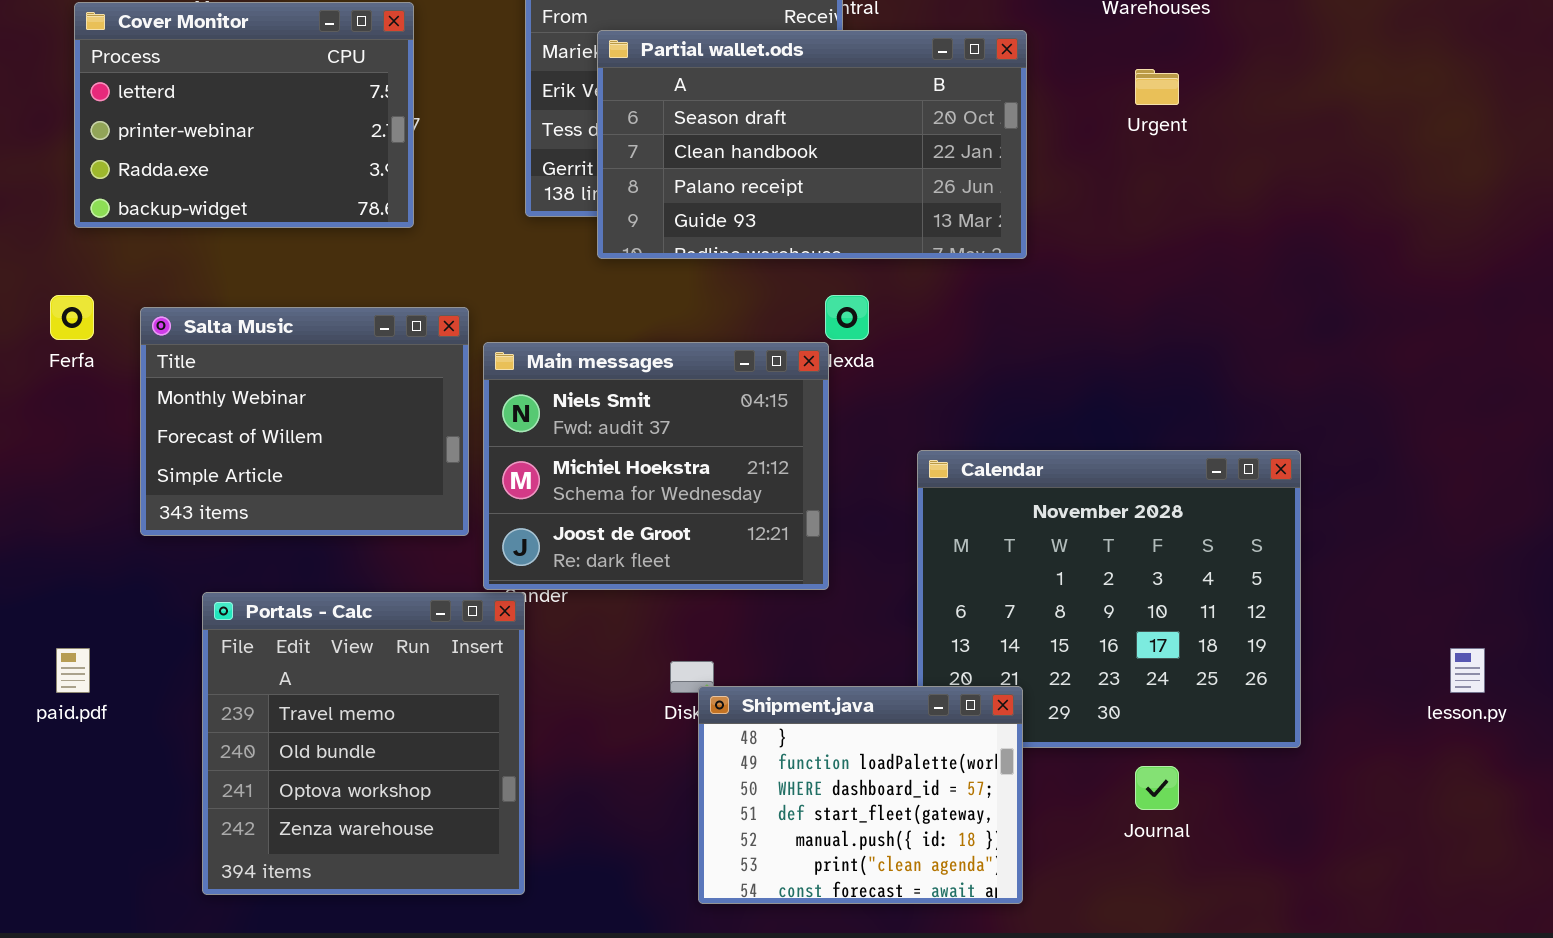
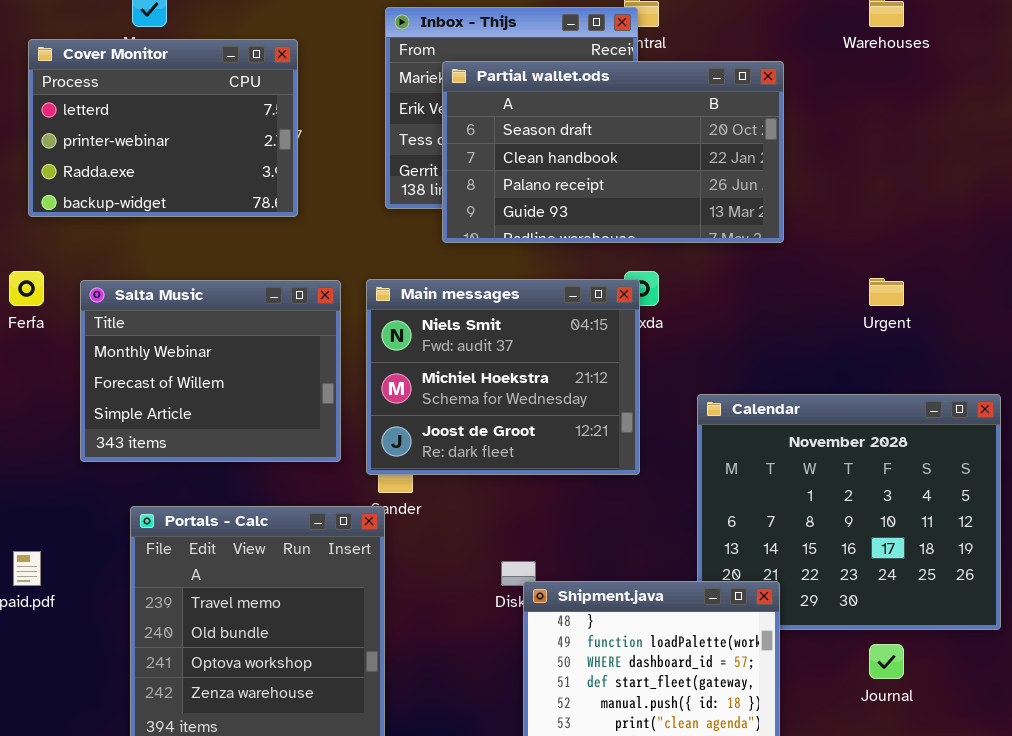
Urgent: [1135,69,1179,105] -> [869,278,904,306], moved
Main messages: [483,342,829,590] -> [366,279,640,475], moved

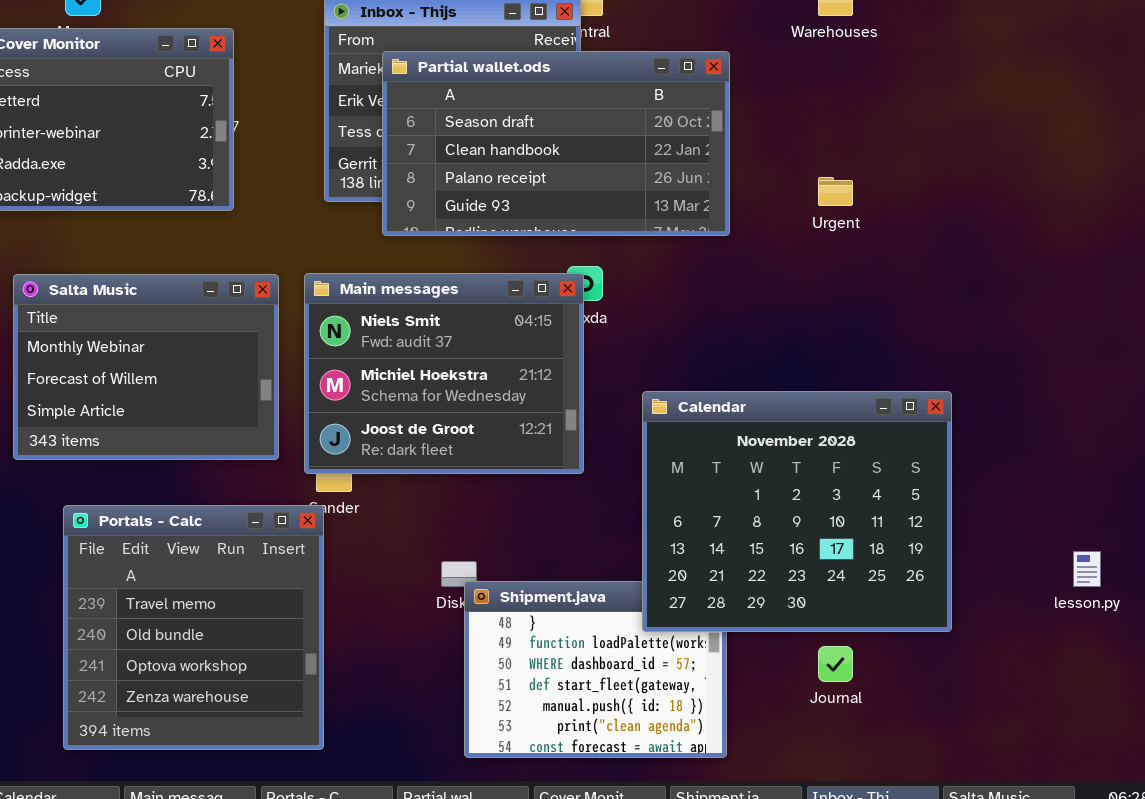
Urgent: [869,278,904,306] -> [818,177,853,206], moved
Calendar: [697,394,1001,630] -> [642,391,952,632], raised

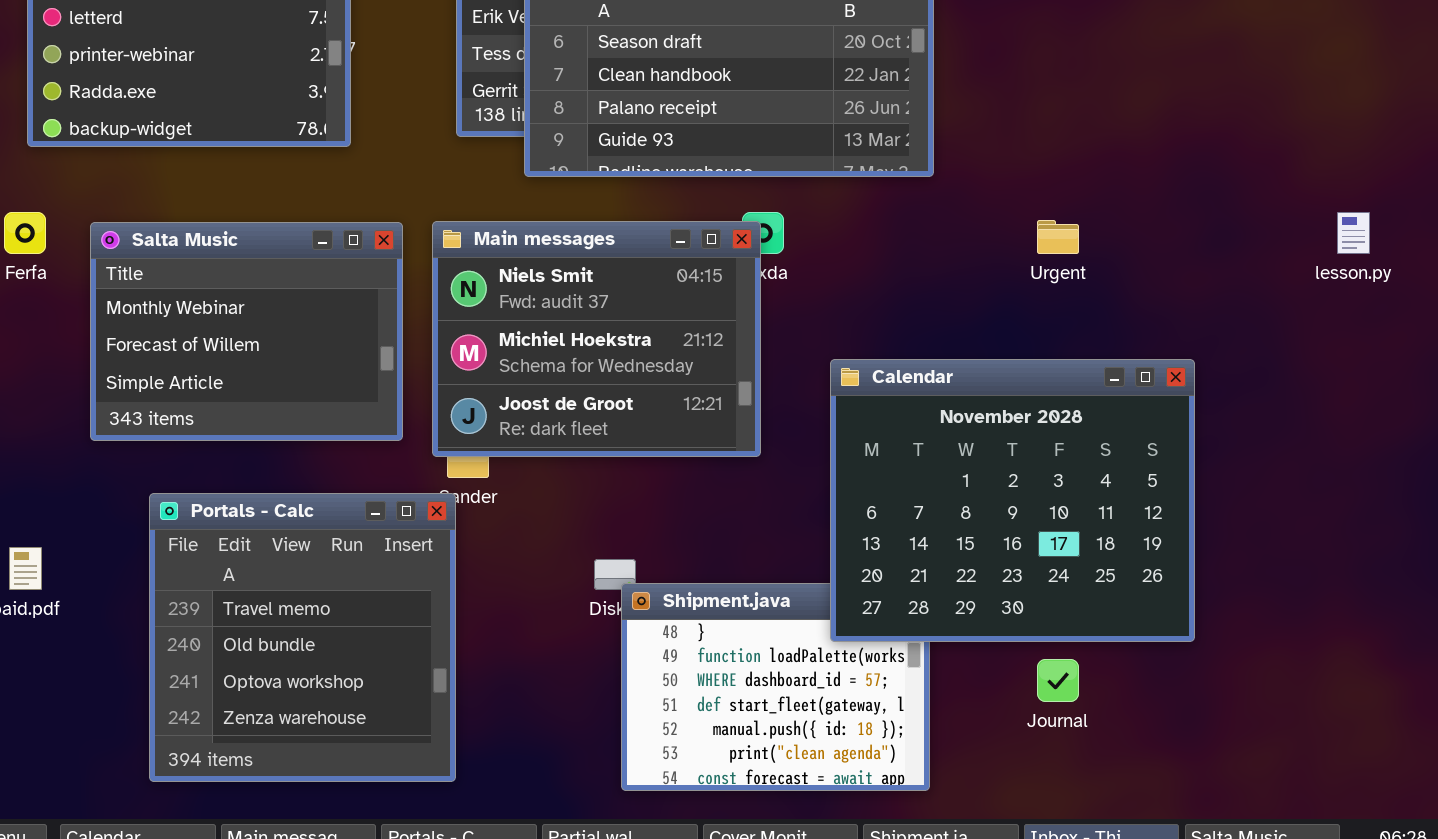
Urgent: [818,177,853,206] -> [1037,220,1079,254], moved
lesson.py: [1073,551,1101,587] -> [1337,212,1370,254], moved

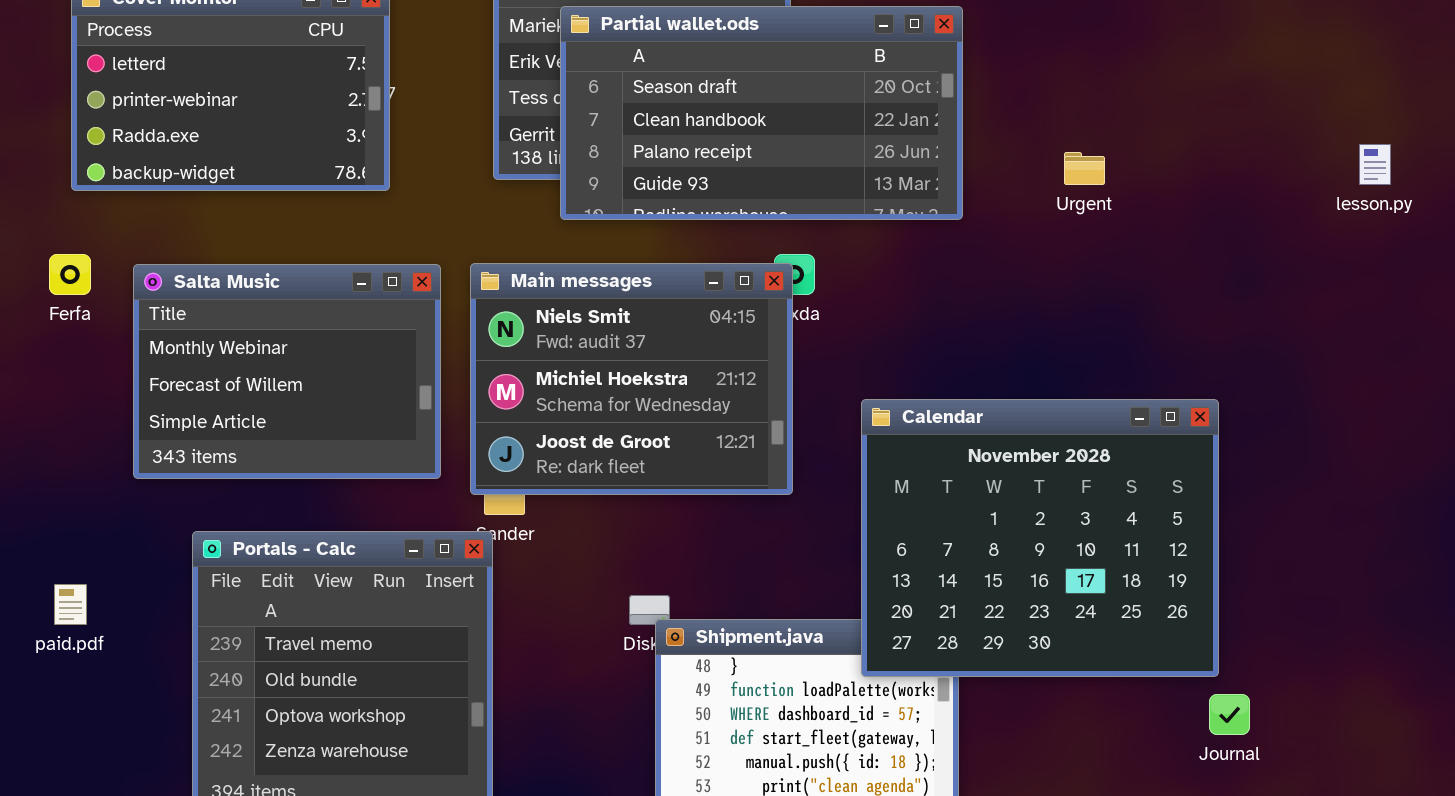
lesson.py: [1337,212,1370,254] -> [1359,144,1391,185], moved
Urgent: [1037,220,1079,254] -> [1064,152,1105,185], moved
Journal: [1037,659,1079,702] -> [1209,694,1250,735], moved

